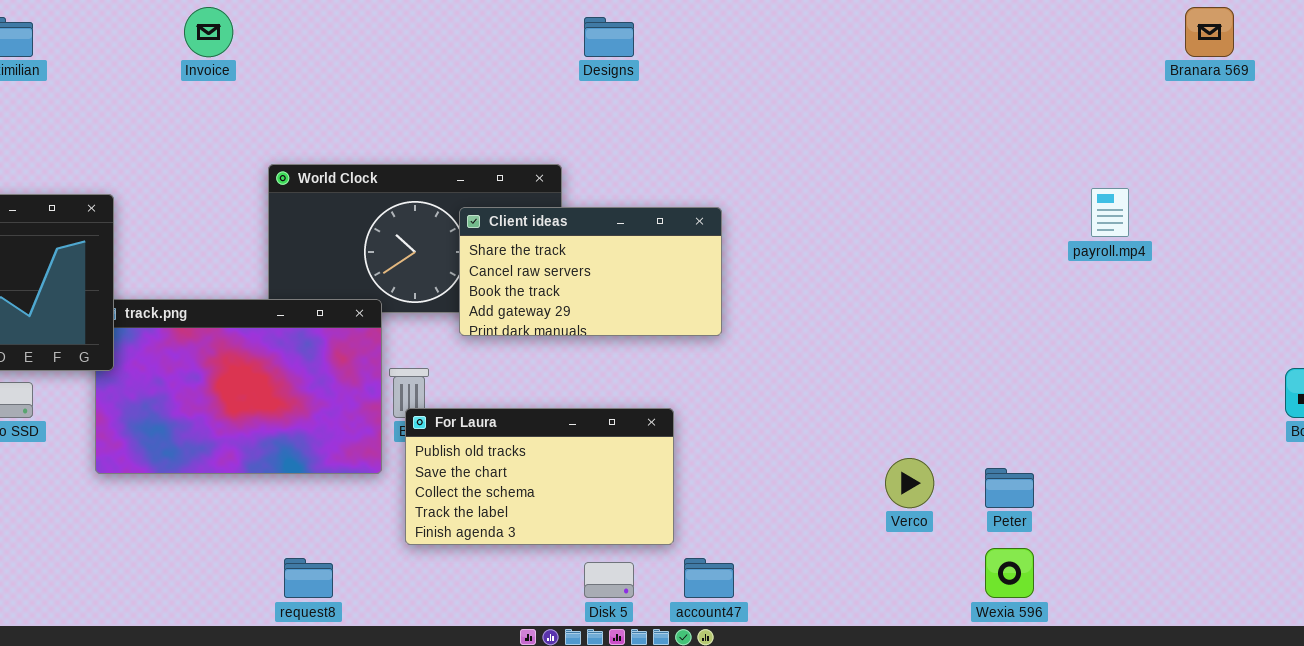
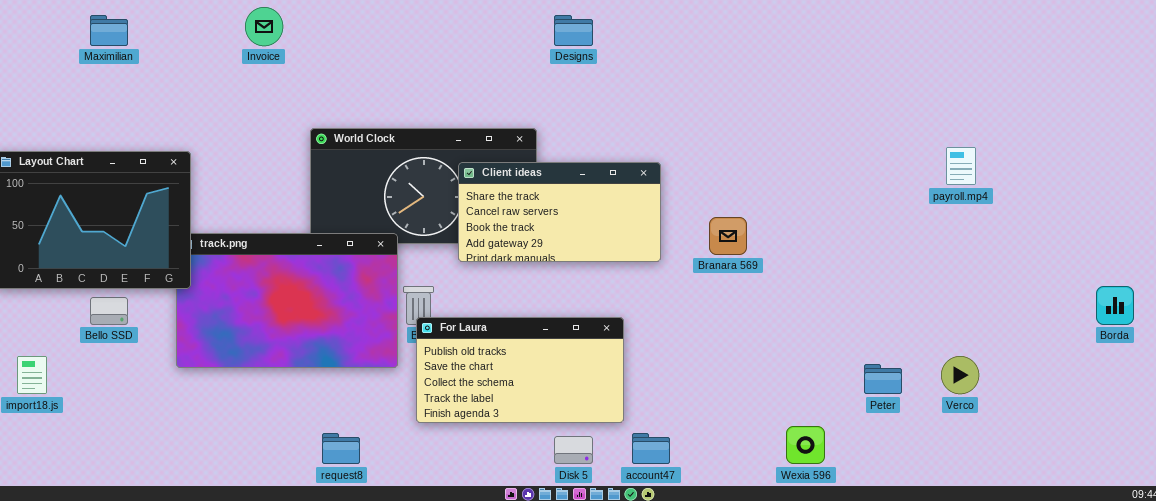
Branara 569: [1185,7,1234,57] -> [709,217,747,255], moved
Verco: [885,458,934,508] -> [941,356,979,394], moved
Wexia 596: [985,548,1034,598] -> [786,426,825,464], moved

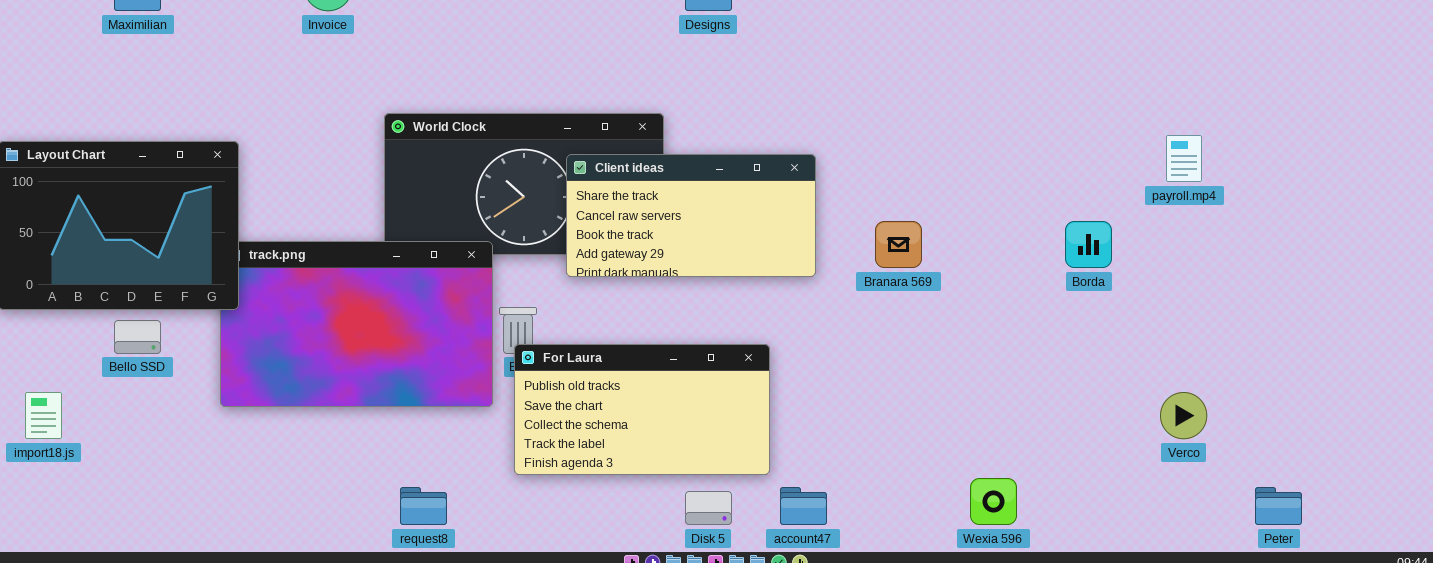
Borda: [1096,286,1134,325] -> [1065,221,1112,268], moved
Peter: [864,364,902,394] -> [1255,487,1302,525], moved

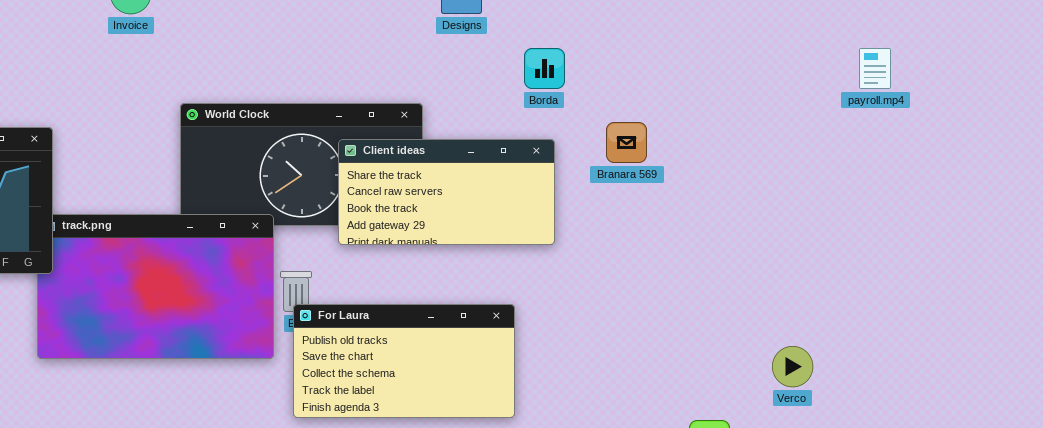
payroll.mp4: [1166,135,1202,182] -> [859,48,891,89], moved
Branara 569: [875,221,922,268] -> [606,122,647,163], moved
Borda: [1065,221,1112,268] -> [524,48,565,89], moved
Verco: [1160,392,1207,439] -> [772,346,813,387], moved

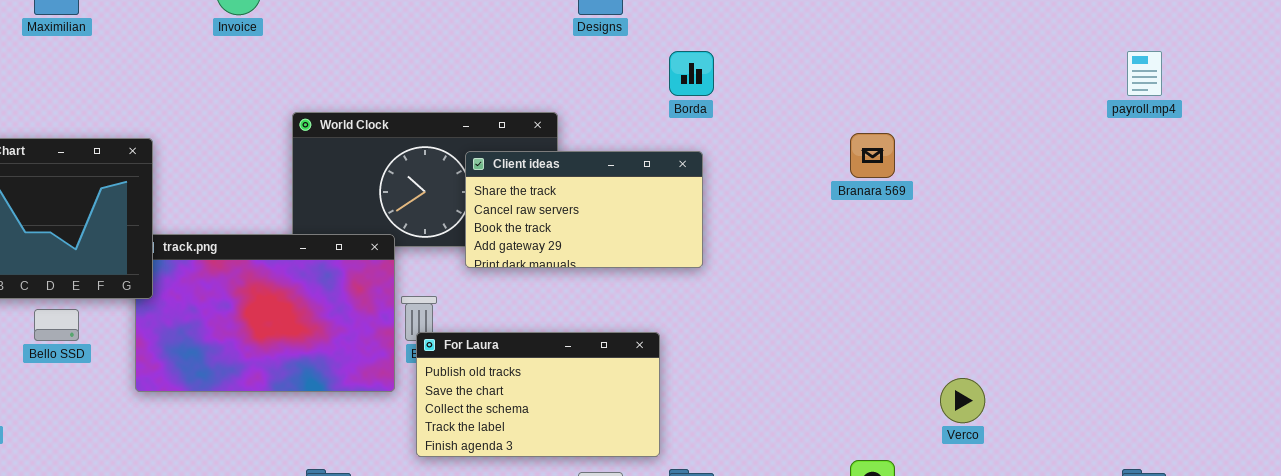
payroll.mp4: [859,48,891,89] -> [1127,51,1162,96], moved
Branara 569: [606,122,647,163] -> [850,133,895,178], moved

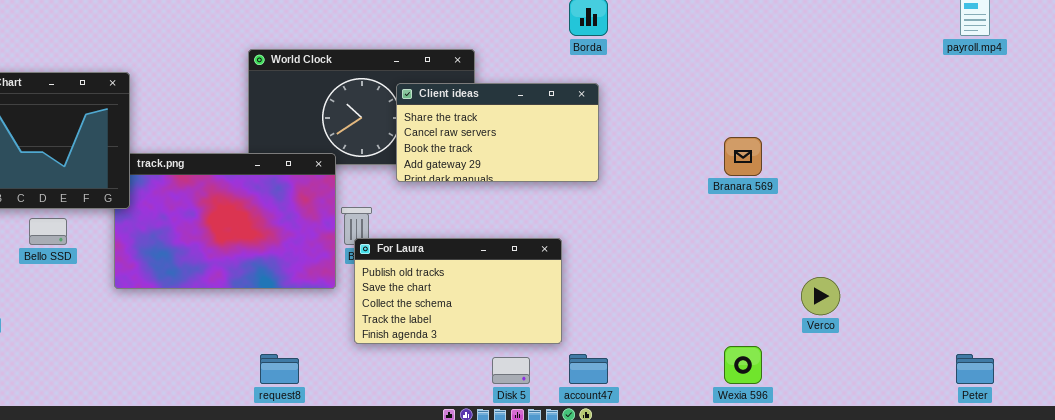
Branara 569: [850,133,895,178] -> [724,137,762,176], moved

